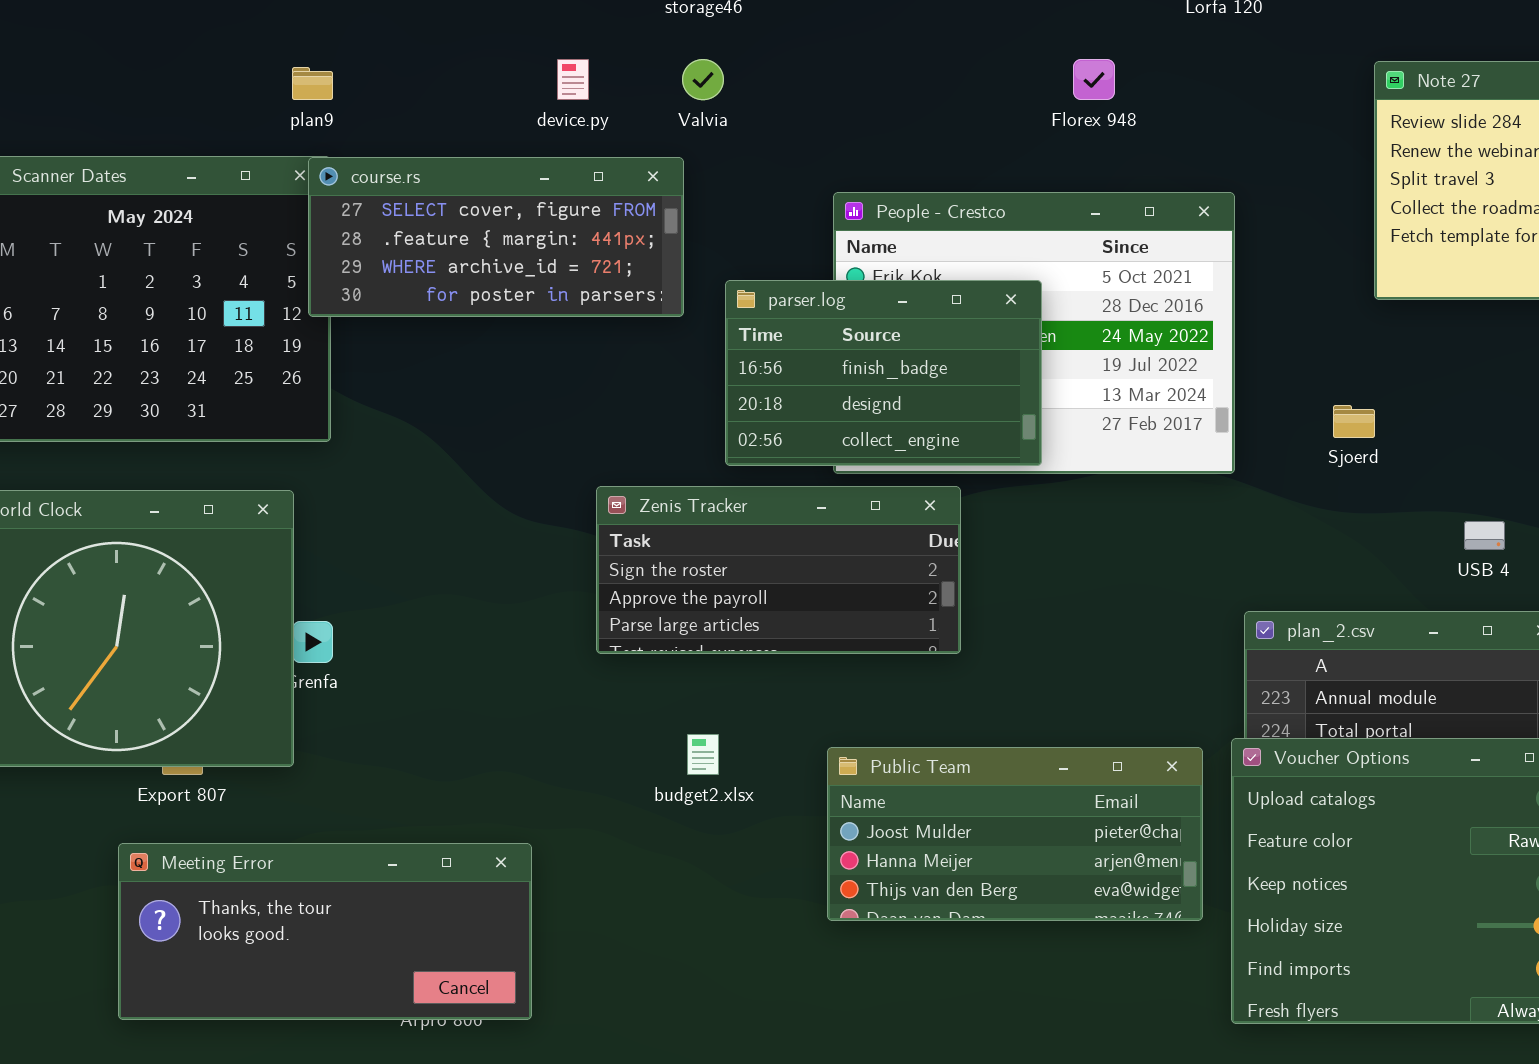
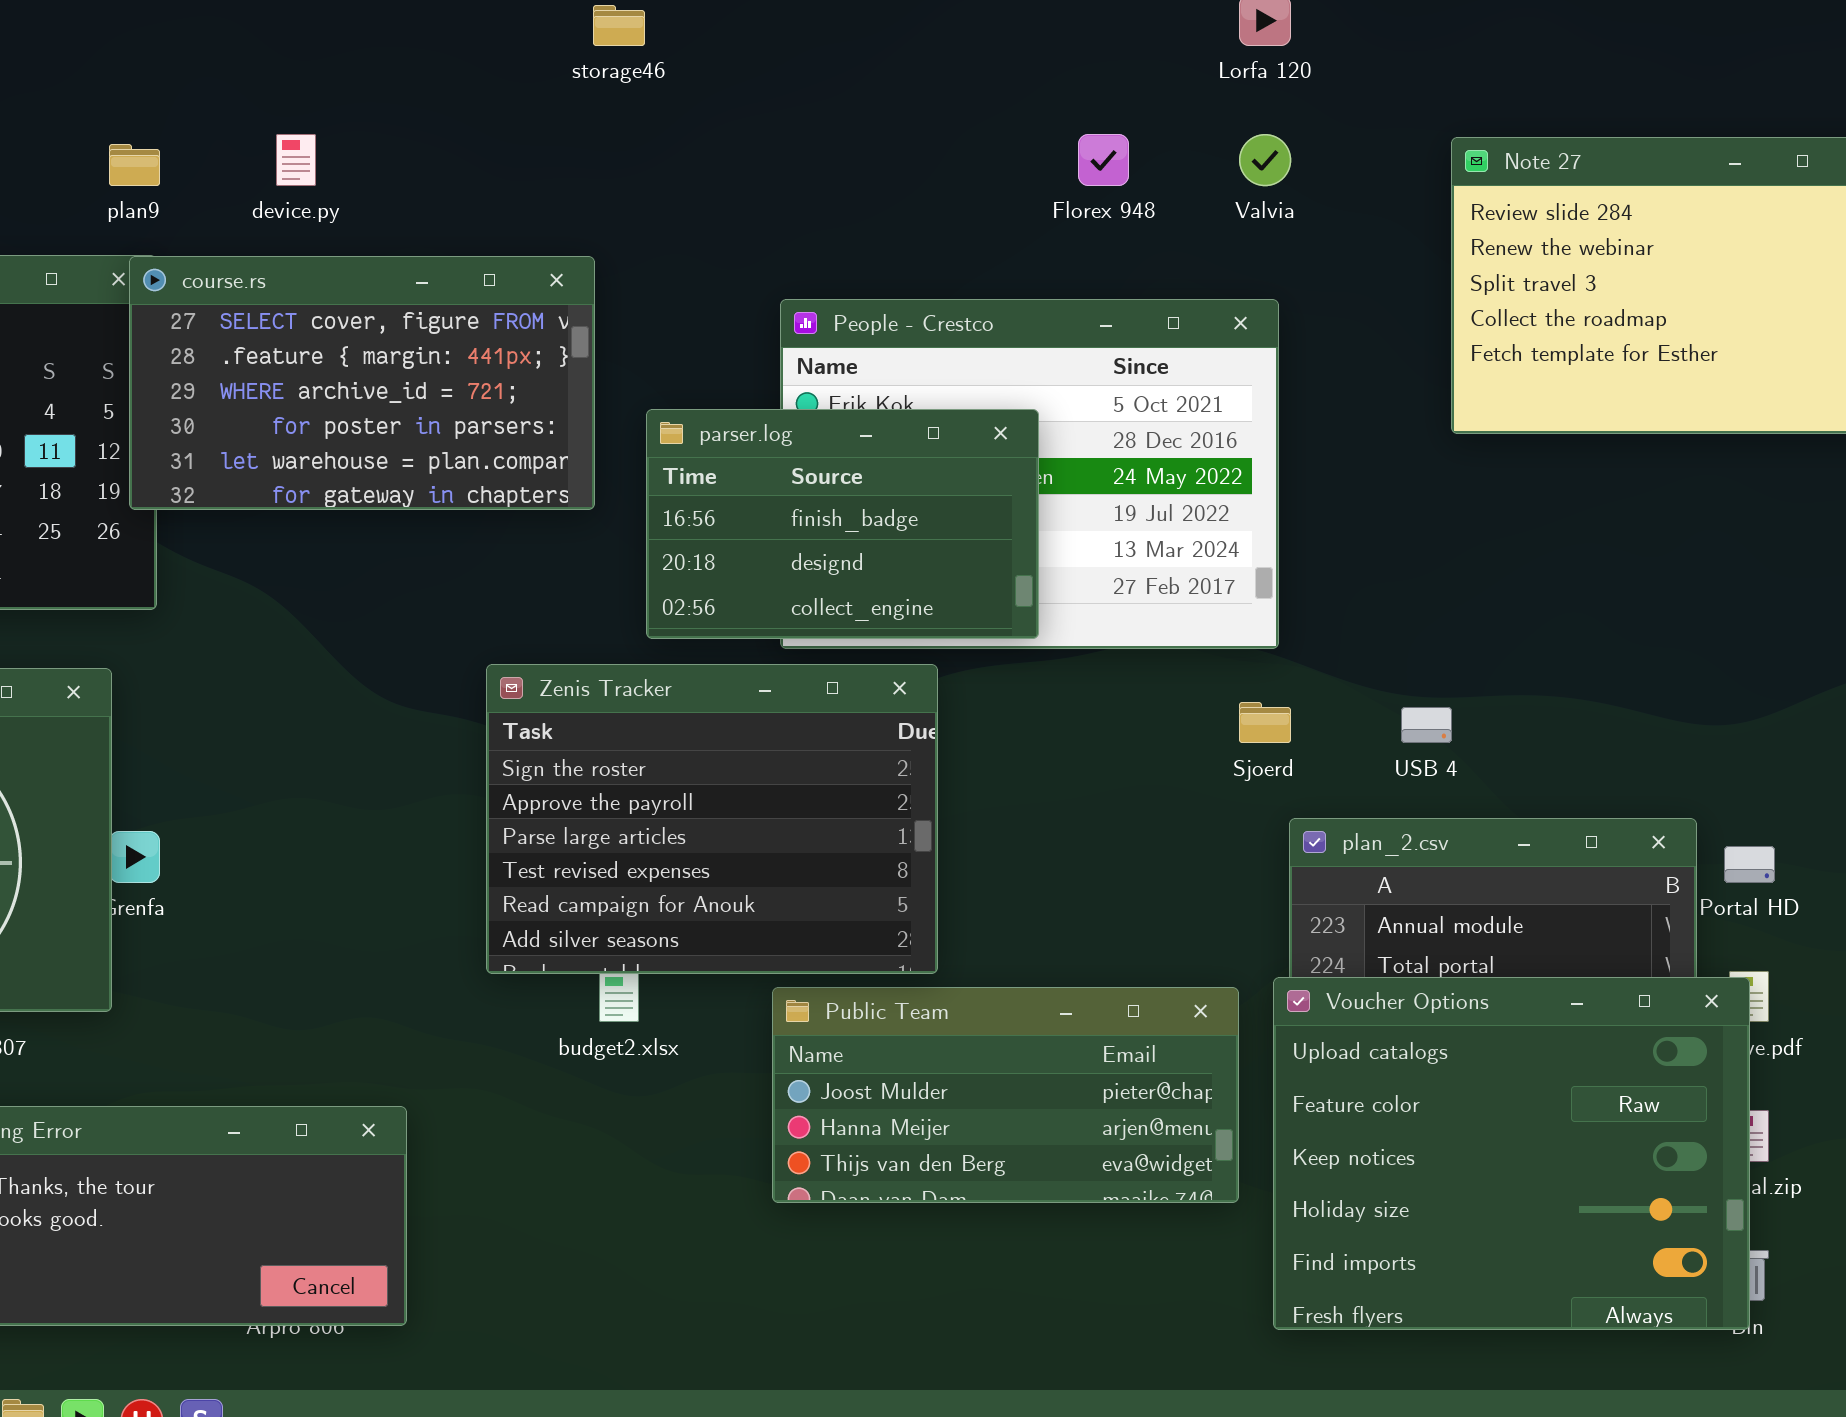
device.py: [557,59,589,100] -> [276,134,316,186], moved
Valvia: [682,59,724,100] -> [1239,134,1291,186], moved
course.rs: [308,157,684,317] -> [129,256,595,510], resized
Sjoerd: [1333,405,1375,438] -> [1239,702,1291,743], moved
Zenis Tracker: [596,486,961,654] -> [486,664,938,974], resized
USB 4: [1464,521,1505,550] -> [1401,707,1452,743], moved

